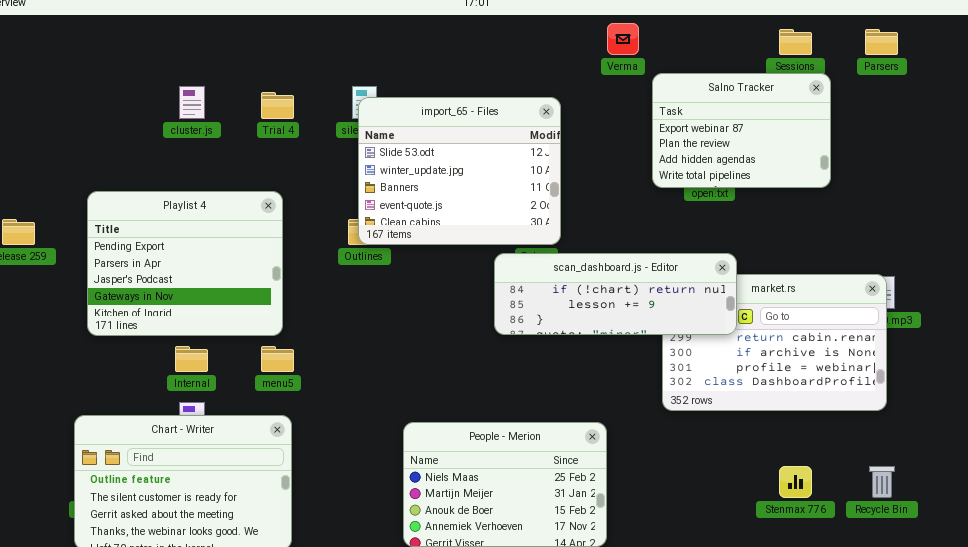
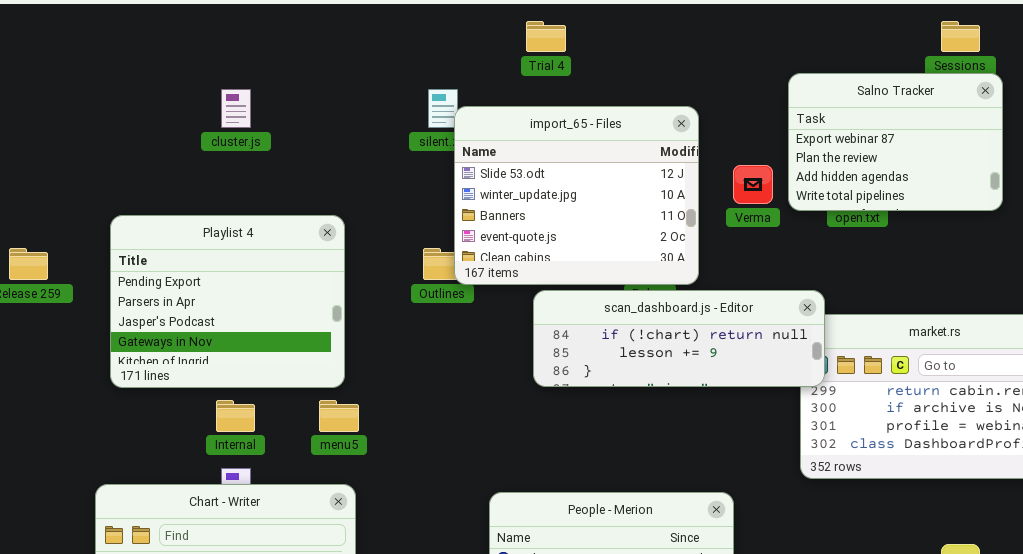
Verma: [607,23,639,55] -> [733,165,773,204], moved
Trial 4: [261,92,294,119] -> [526,21,566,52], moved
import_65 - Files: [358,97,561,245] -> [454,106,699,285], moved
scan_dashboard.js - Editor: [494,253,737,335] -> [533,290,825,387], moved

